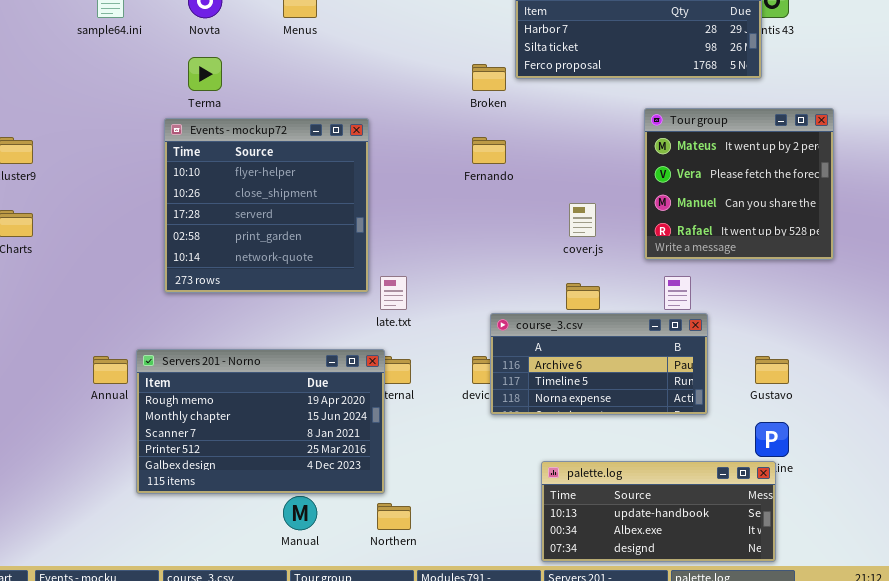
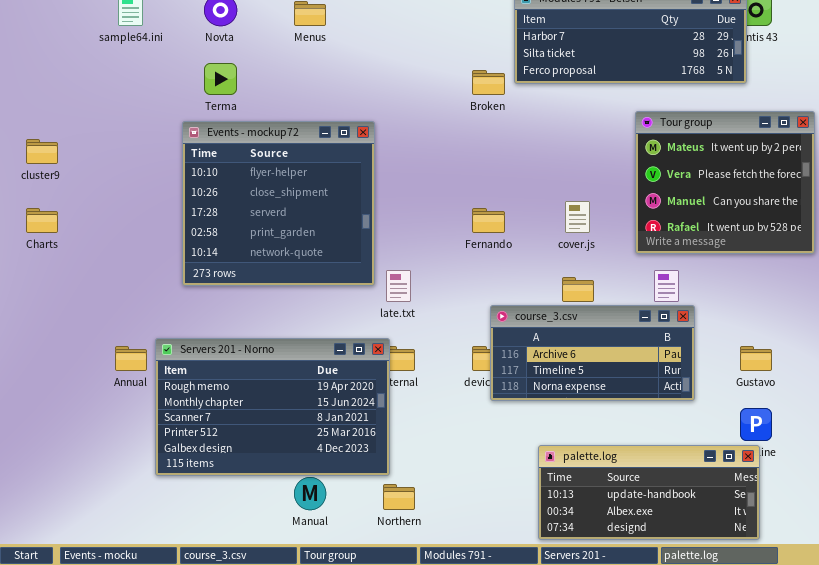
Fernando: [472,137,506,164] -> [472,208,505,233], moved

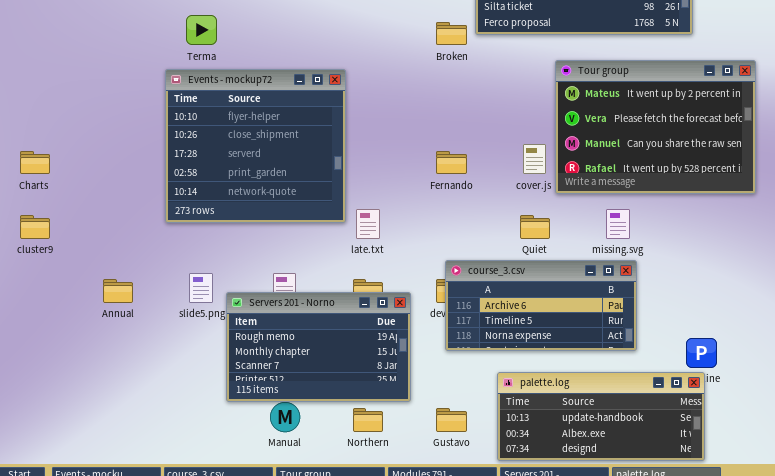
Tour group: [635,111,815,254] -> [555,60,756,194], resized
cluster9: [26,139,58,164] -> [20,215,50,239], moved
course_3.csv: [490,305,695,401] -> [445,260,637,351], moved
Servers 201 - Norno: [155,338,390,476] -> [226,292,411,402], moved, resized
Gustavo: [740,346,772,371] -> [436,408,467,432], moved

